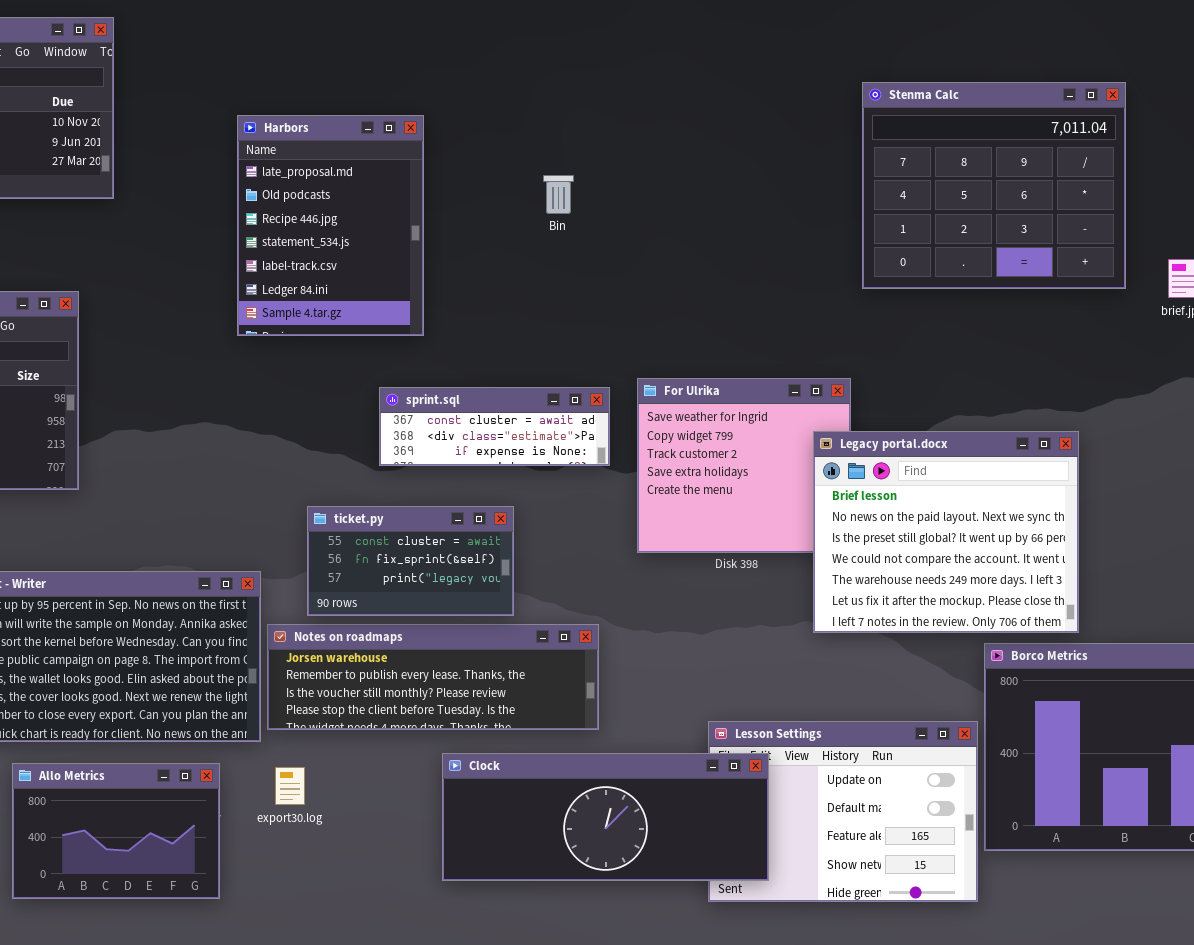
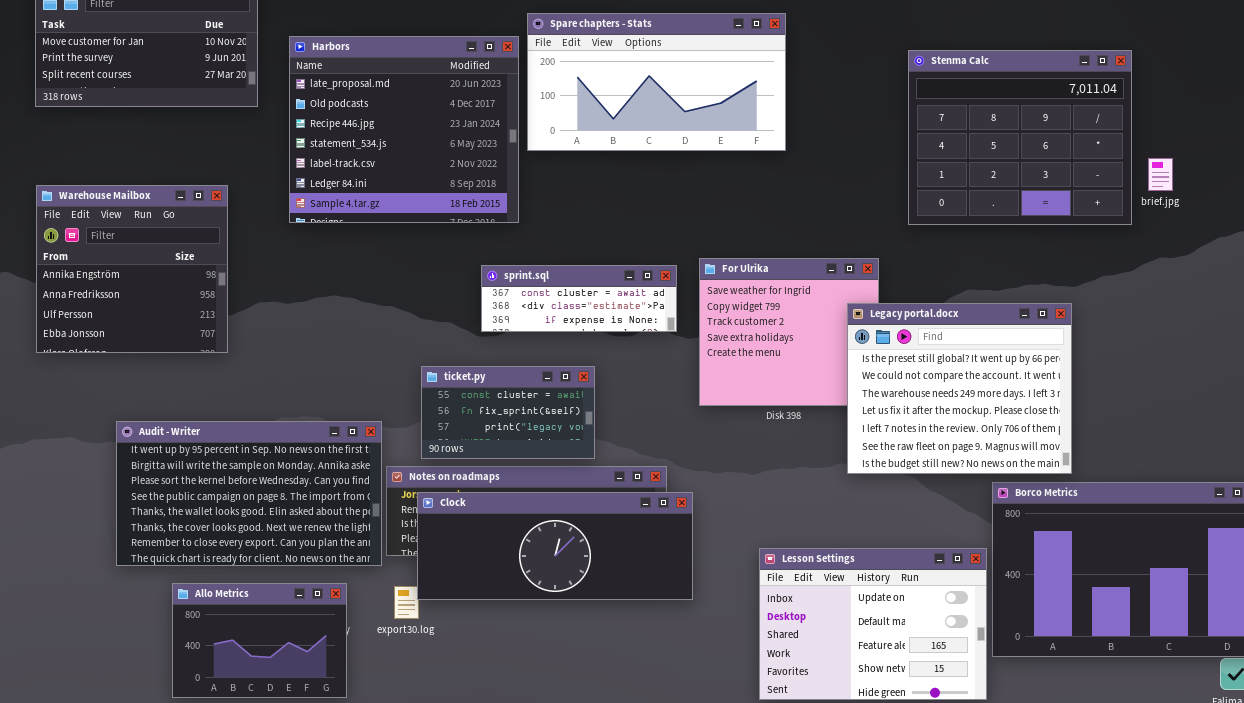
Stenma Calc: [862,82,1126,289] -> [908,50,1132,225], moved
Spare chapters - Stats: none -> [527,13,786,151], opened
Harbors: [237,115,424,336] -> [289,36,519,223], resized
Legacy portal.docx: [813,431,1079,633] -> [847,303,1072,474], scrolled down 2 rows
Clock: [442,753,769,881] -> [417,492,693,600], moved

